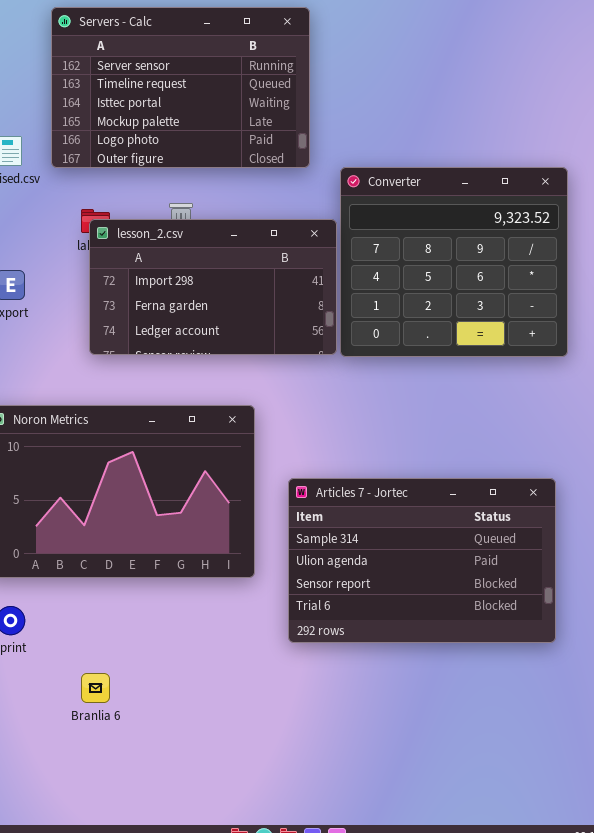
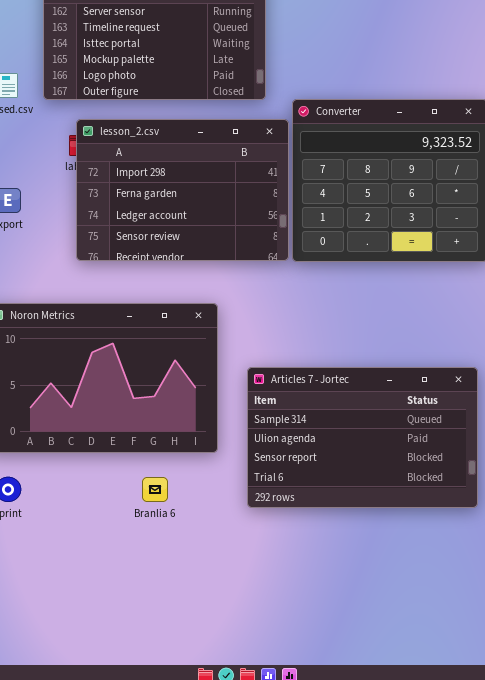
lesson_2.csv: [89,219,337,355] -> [76,119,289,261], resized
Branlia 6: [81,673,110,703] -> [142,477,168,502], moved

